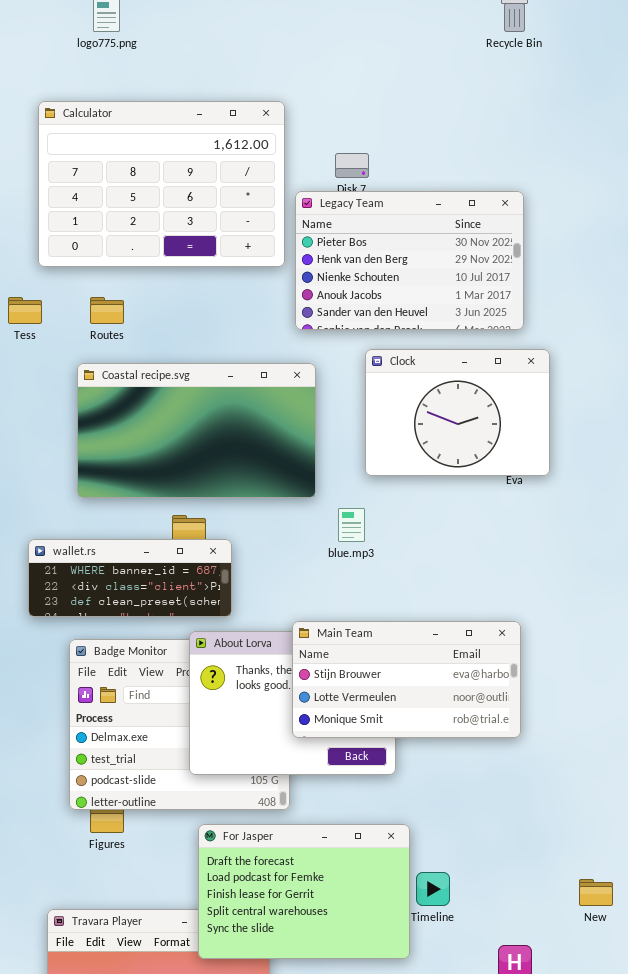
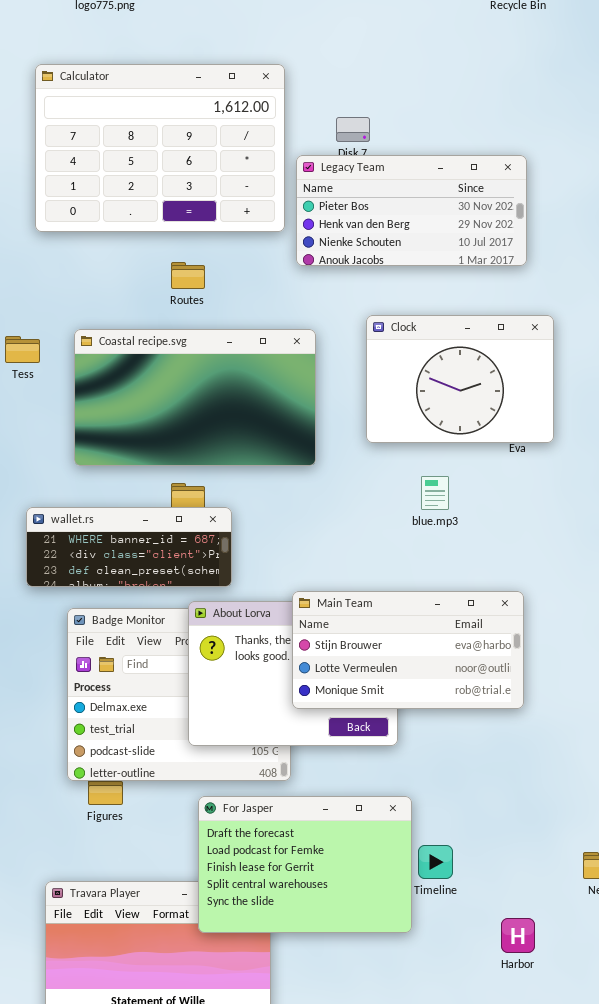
Legacy Team: [295,191,524,330] -> [296,155,527,266], resized
Tess: [8,297,42,324] -> [5,336,40,363], moved
Routes: [90,297,124,324] -> [171,262,205,289], moved
blue.mp3: [338,508,365,542] -> [421,476,449,510], moved

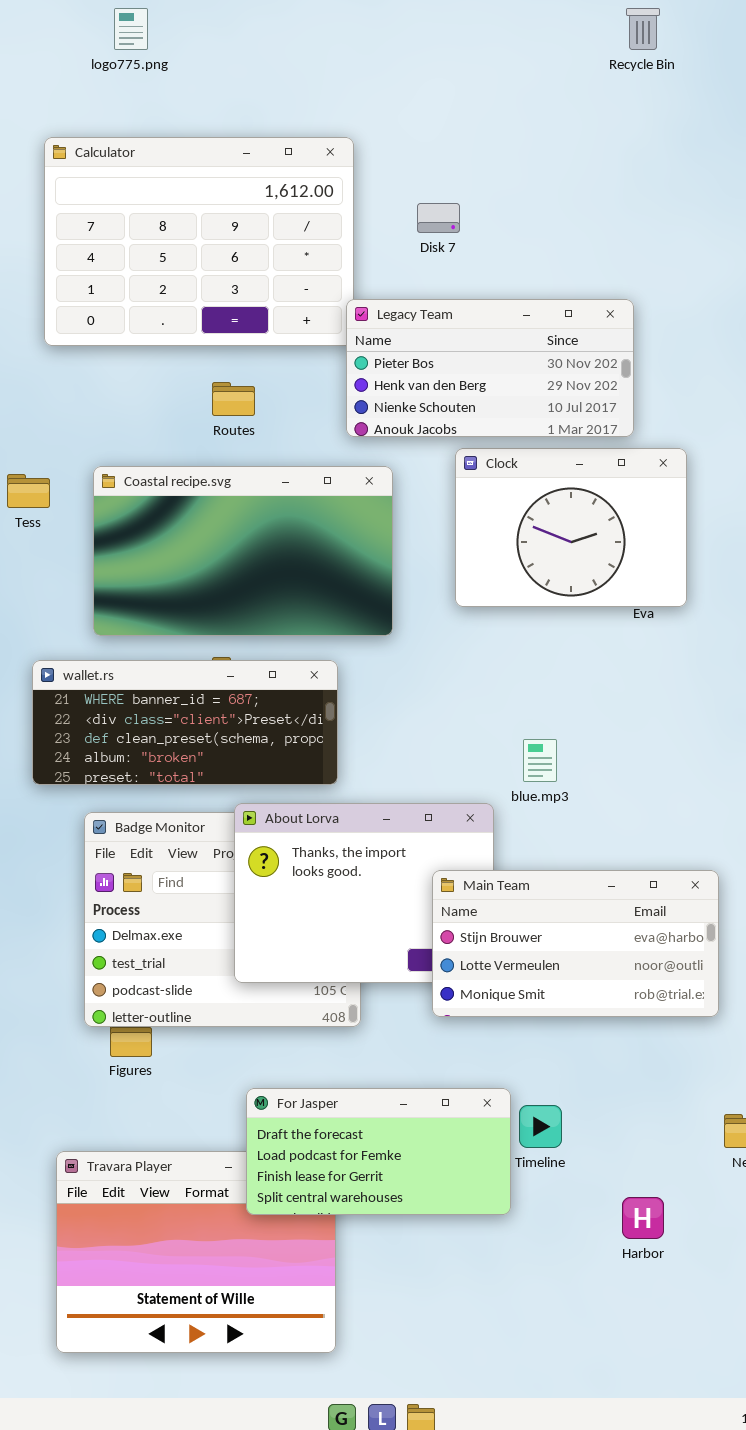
Legacy Team: [296,155,527,266] -> [346,299,634,437], moved
blue.mp3: [421,476,449,510] -> [523,739,557,782], moved
wallet.rs: [26,507,232,587] -> [32,660,338,785], resized
Main Team: [292,591,524,709] -> [432,870,719,1017], moved
For Jasper: [198,796,412,933] -> [246,1088,511,1215], resized

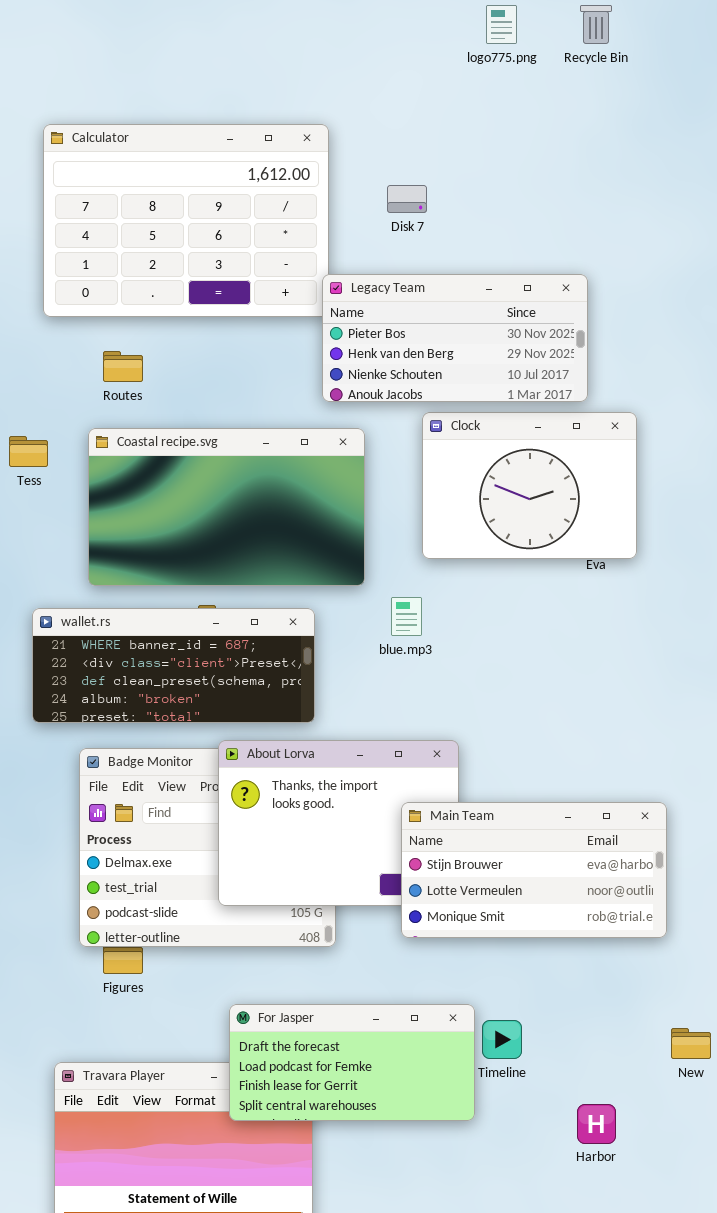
logo775.png: [114,8,148,50] -> [486,5,517,44], moved
Routes: [212,382,255,416] -> [103,351,143,382], moved
blue.mp3: [523,739,557,782] -> [391,597,422,636], moved

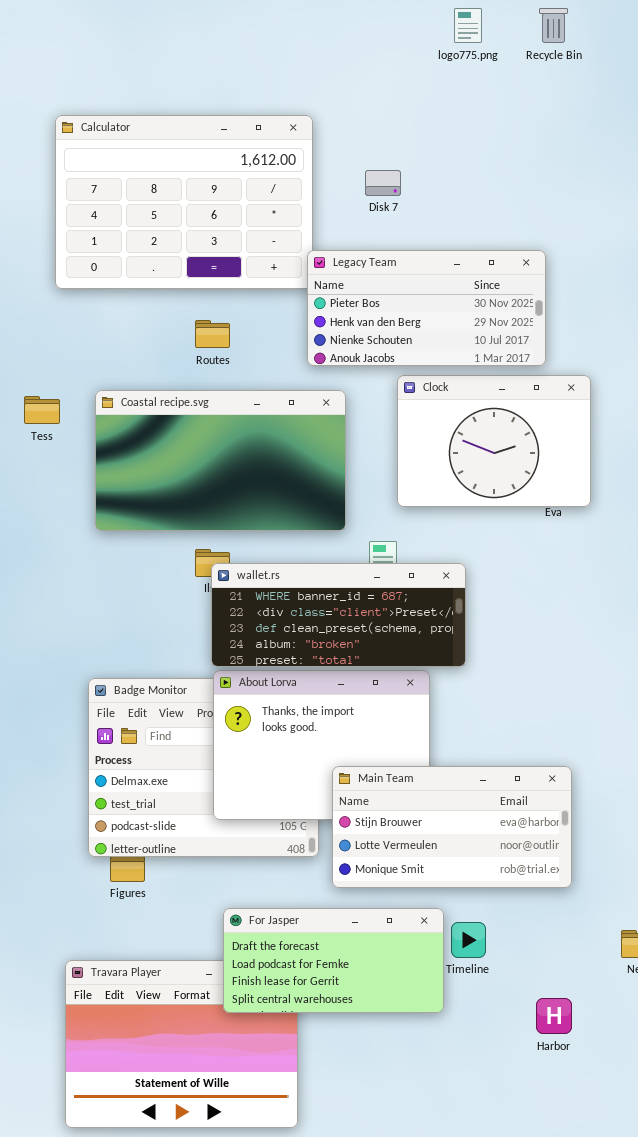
Routes: [103,351,143,382] -> [195,320,230,348], moved
wallet.rs: [32,608,315,723] -> [211,563,466,667], moved
Main Team: [401,802,667,938] -> [332,766,572,888], moved

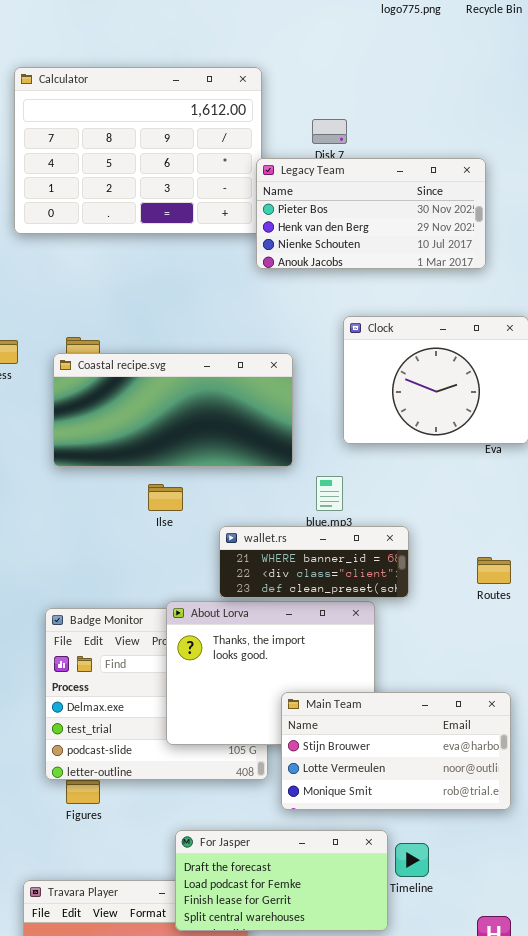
Legacy Team: [307,250,546,366] -> [256,158,486,269], moved
Routes: [195,320,230,348] -> [477,557,511,584], moved
Coastal recipe.svg: [95,390,346,531] -> [53,353,293,467], resized
wallet.rs: [211,563,466,667] -> [219,526,409,598], resized

